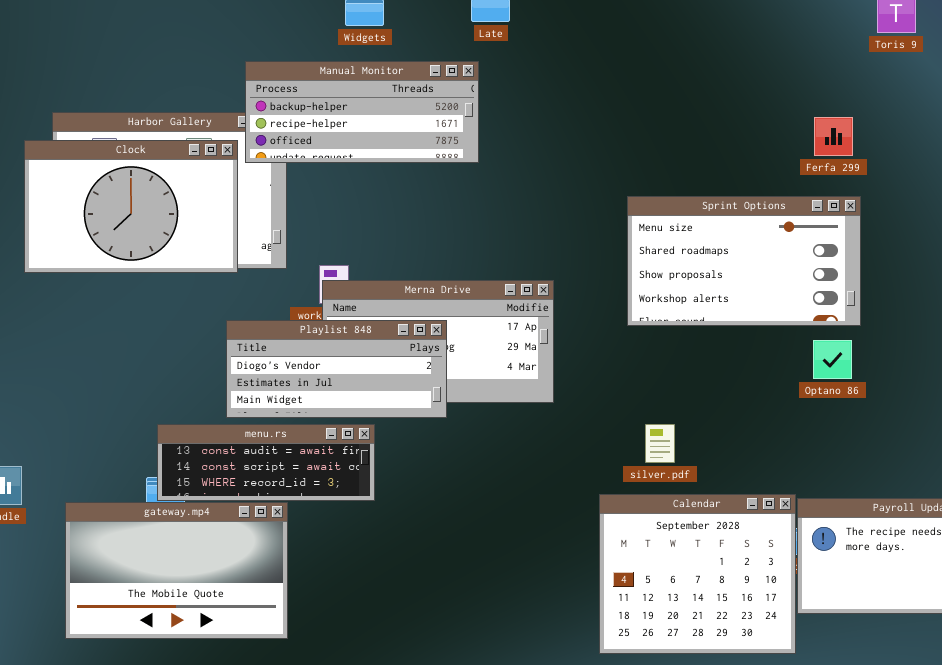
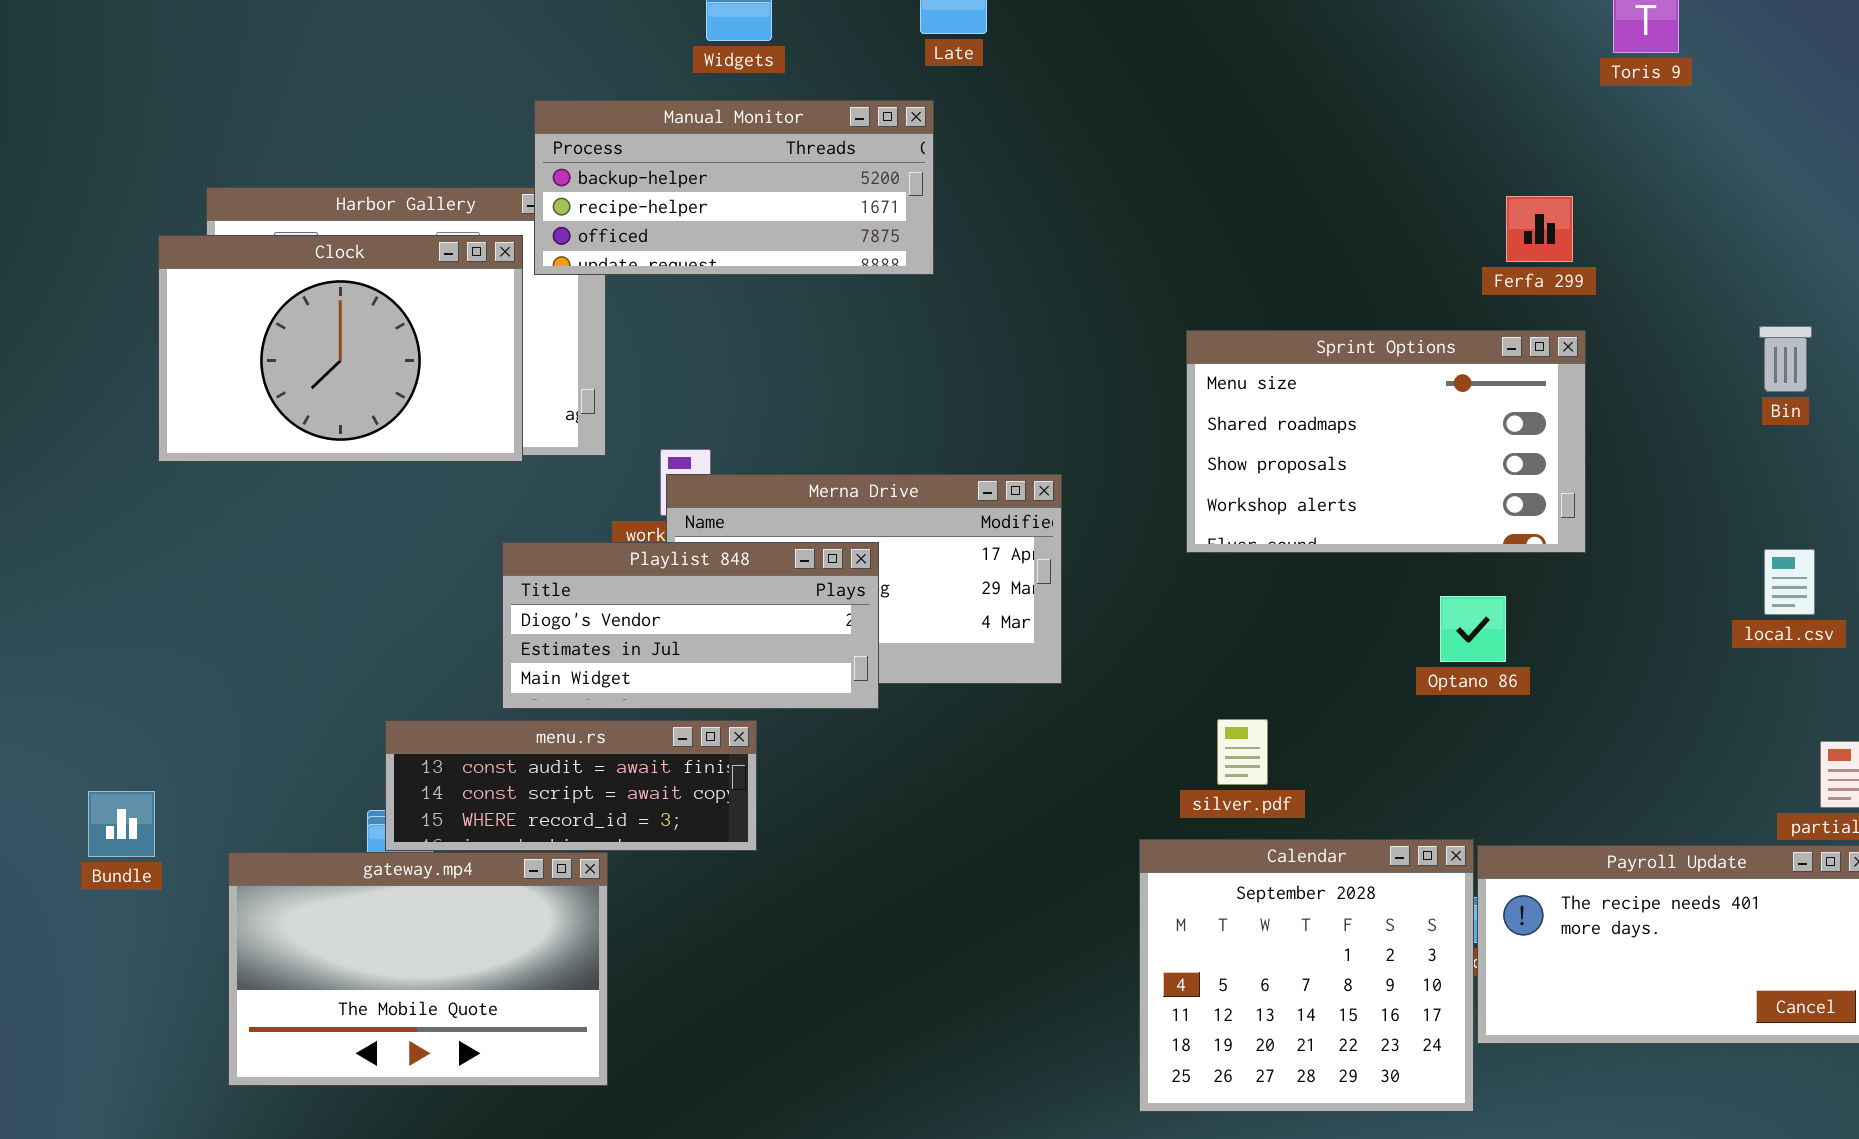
Optano 86: [813,340,852,379] -> [1440,596,1506,662], moved

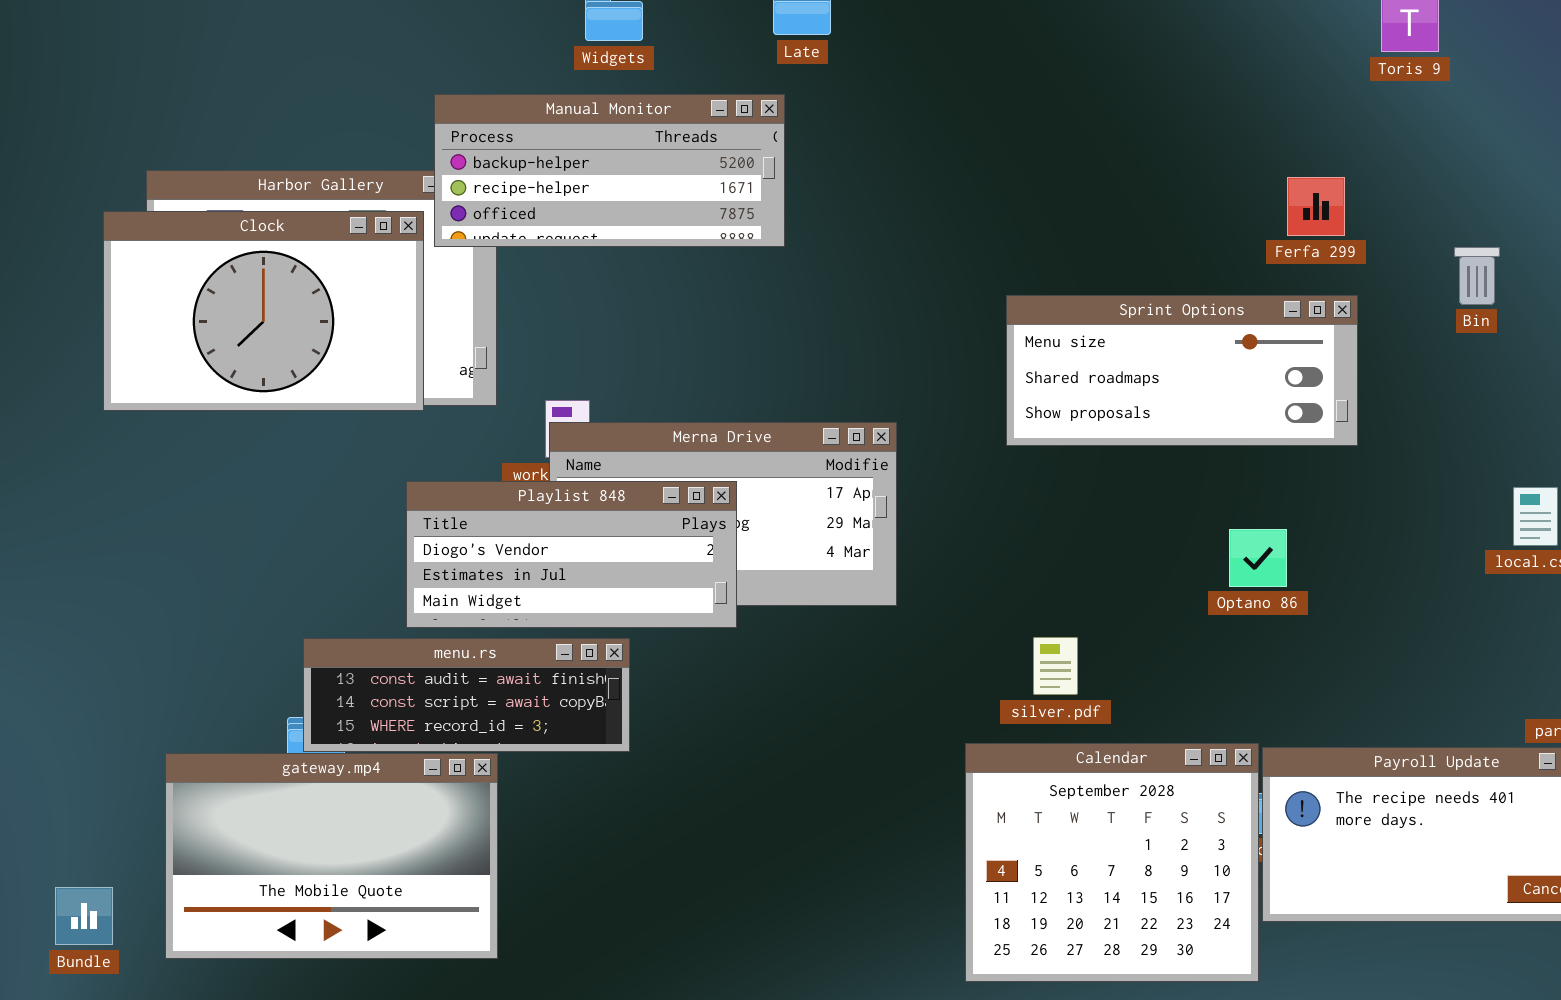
Bin: [1759,326,1812,392] -> [1454,247,1500,305], moved
Sprint Options: [1186,330,1586,553] -> [1006,295,1358,446], resized
Bundle: [88,791,155,857] -> [55,887,113,945], moved

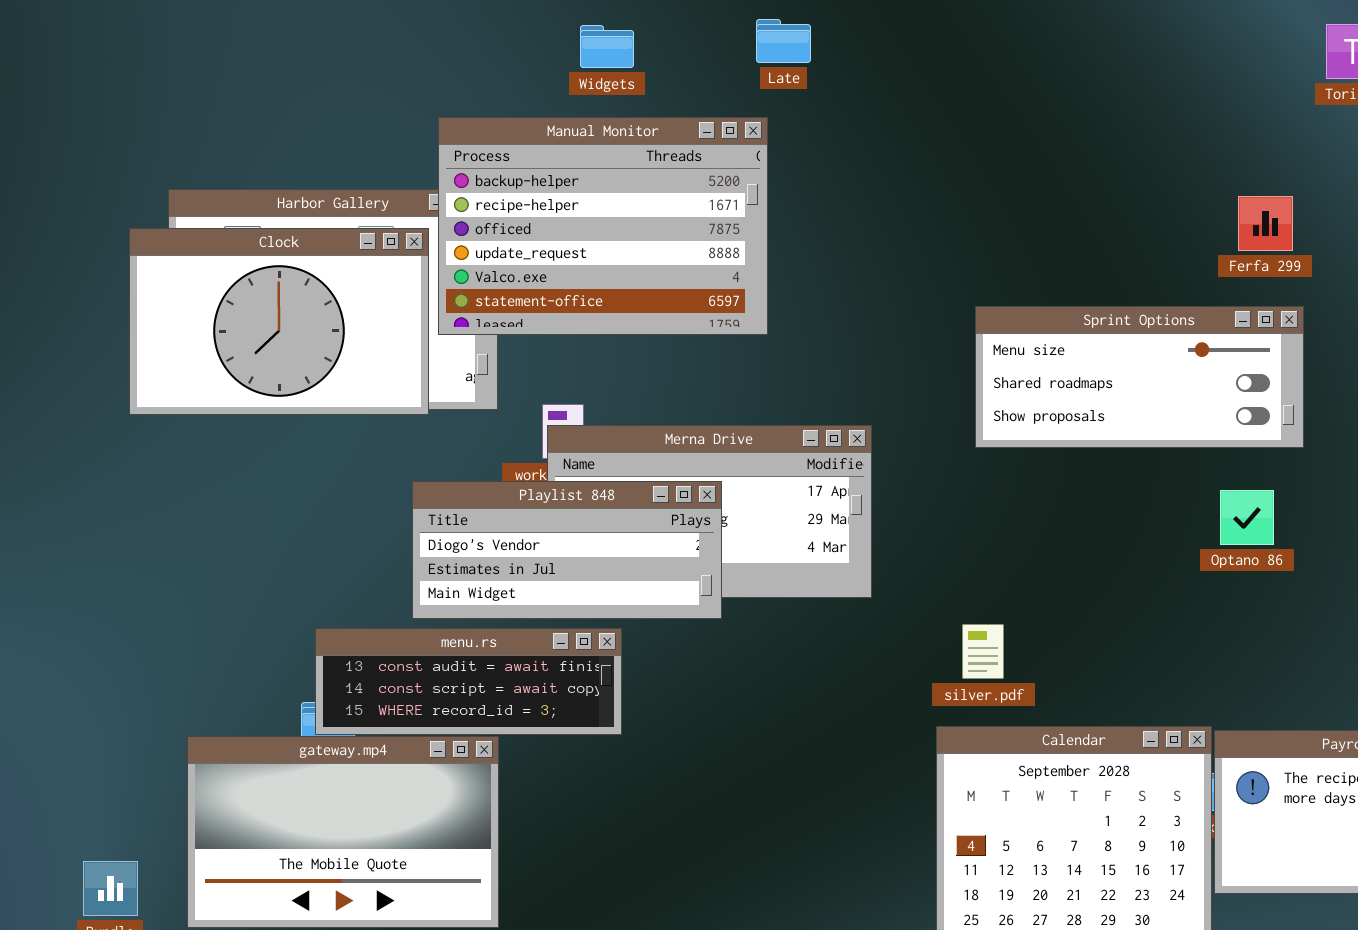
Manual Monitor: [434,94,785,247] -> [438,117,768,335], resized
Optano 86: [1229,529,1287,587] -> [1220,490,1274,545], moved
silver.pdf: [1033,637,1078,695] -> [962,624,1004,679], moved

